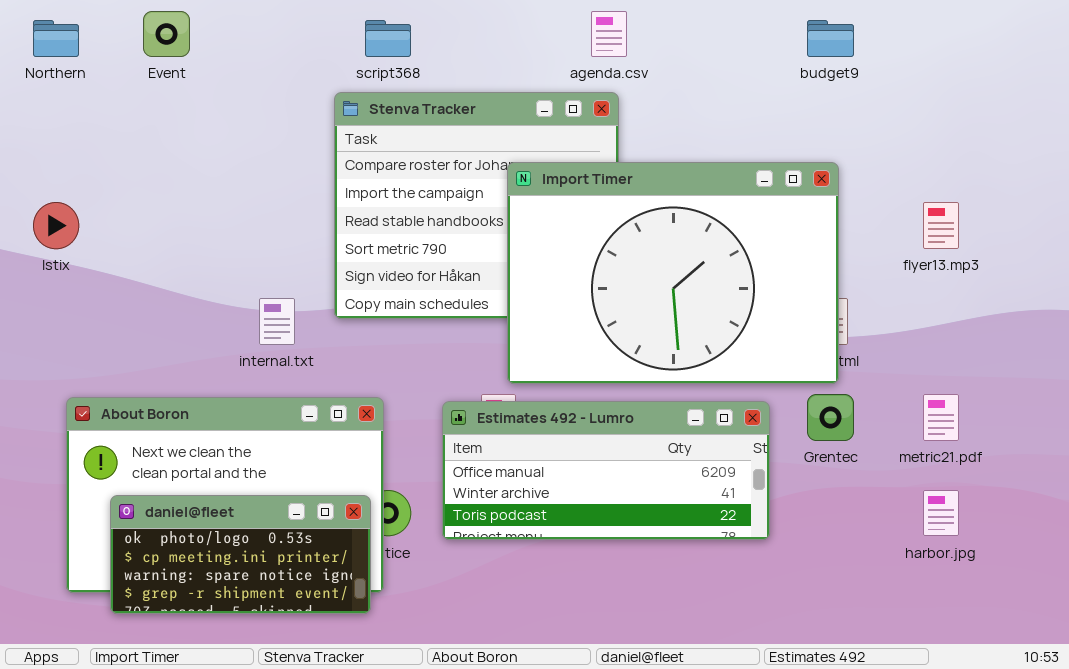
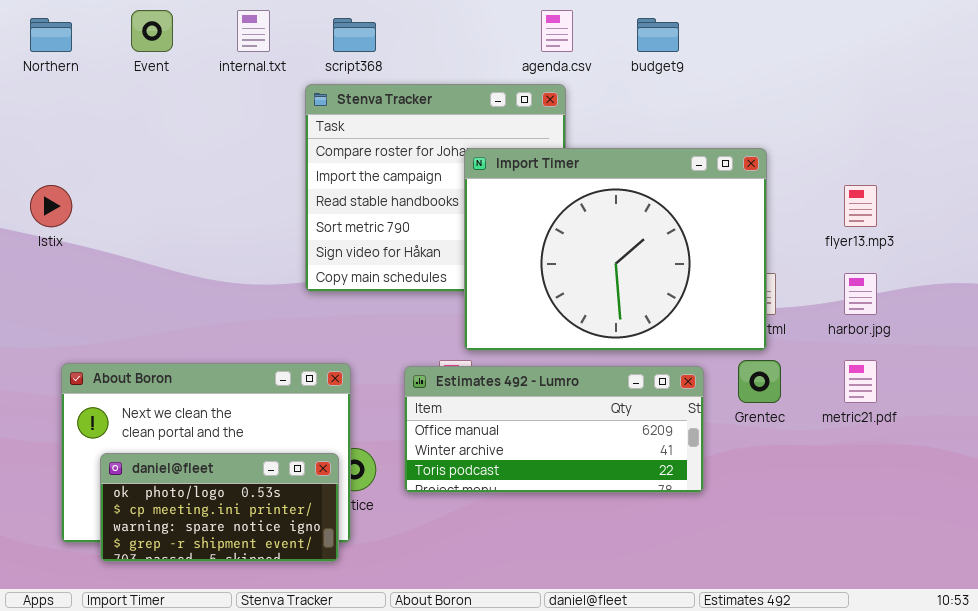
budget9: [807,20,854,57] -> [637,18,679,52], moved
internal.txt: [259,298,295,345] -> [237,10,270,52], moved
harbor.jpg: [923,490,959,536] -> [844,273,877,315], moved

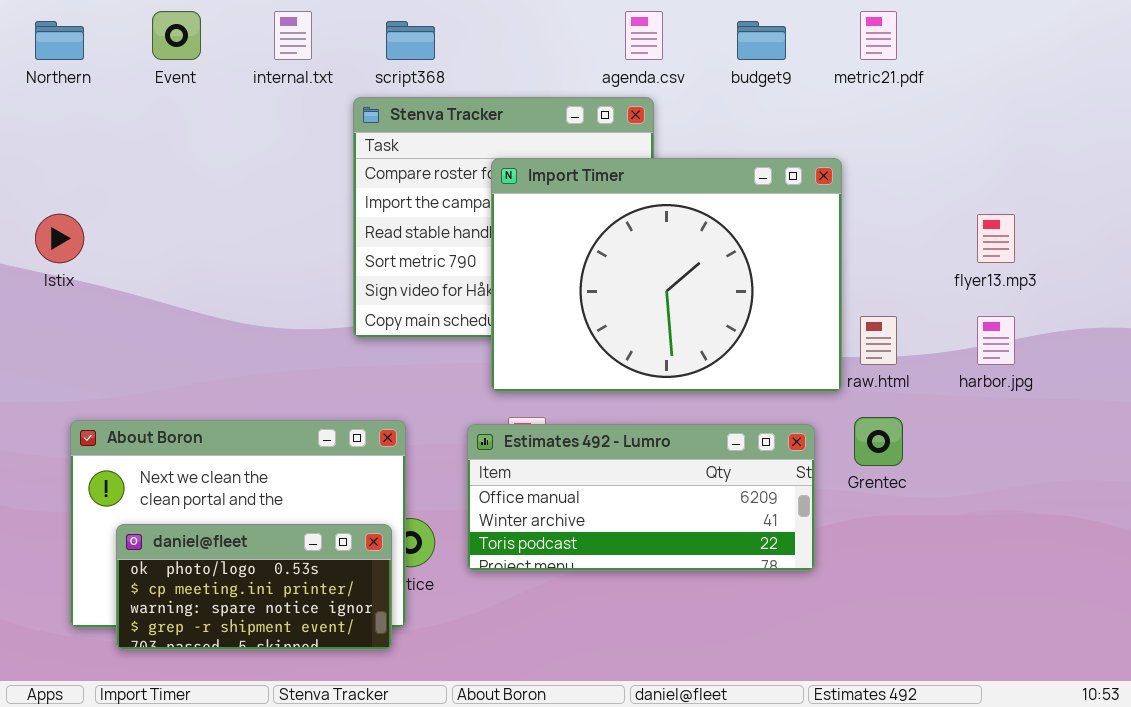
Import Timer: [464,148,767,351] -> [491,158,842,392], moved
metric21.pdf: [844,360,877,403] -> [860,11,897,60], moved

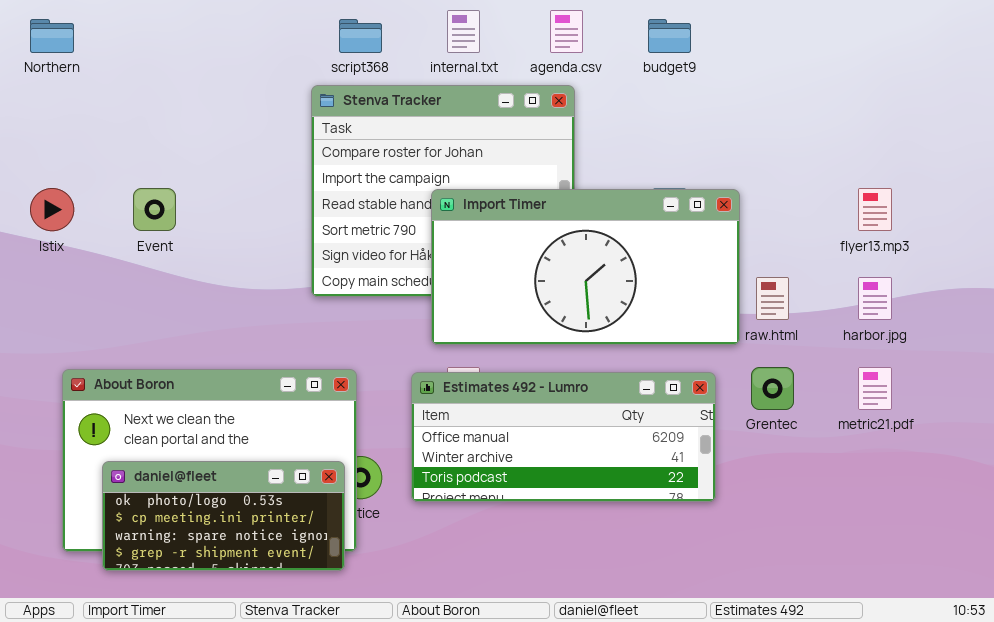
Event: [152,11,201,60] -> [133,188,176,231], moved
internal.txt: [274,11,312,60] -> [447,10,480,53], moved
metric21.pdf: [860,11,897,60] -> [858,367,892,410], moved
Import Timer: [491,158,842,392] -> [431,189,740,345], resized

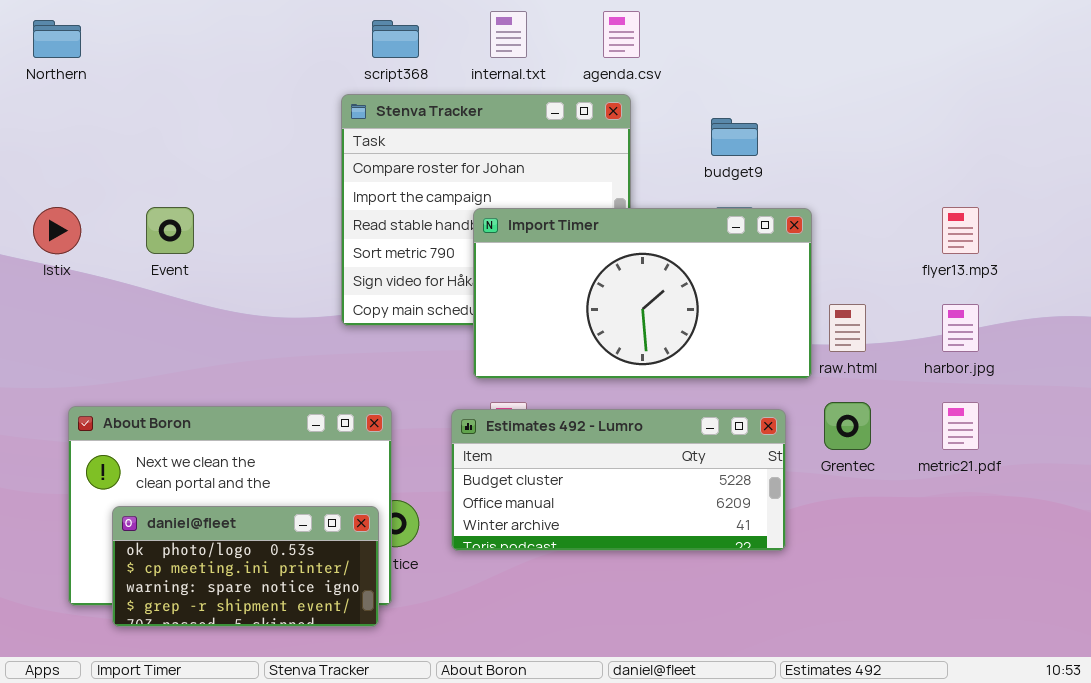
budget9: [648,19,691,53] -> [711,118,758,156], moved
Estimates 492 - Lumro: [411,372,716,502] -> [451,409,786,551], scrolled up 1 row

